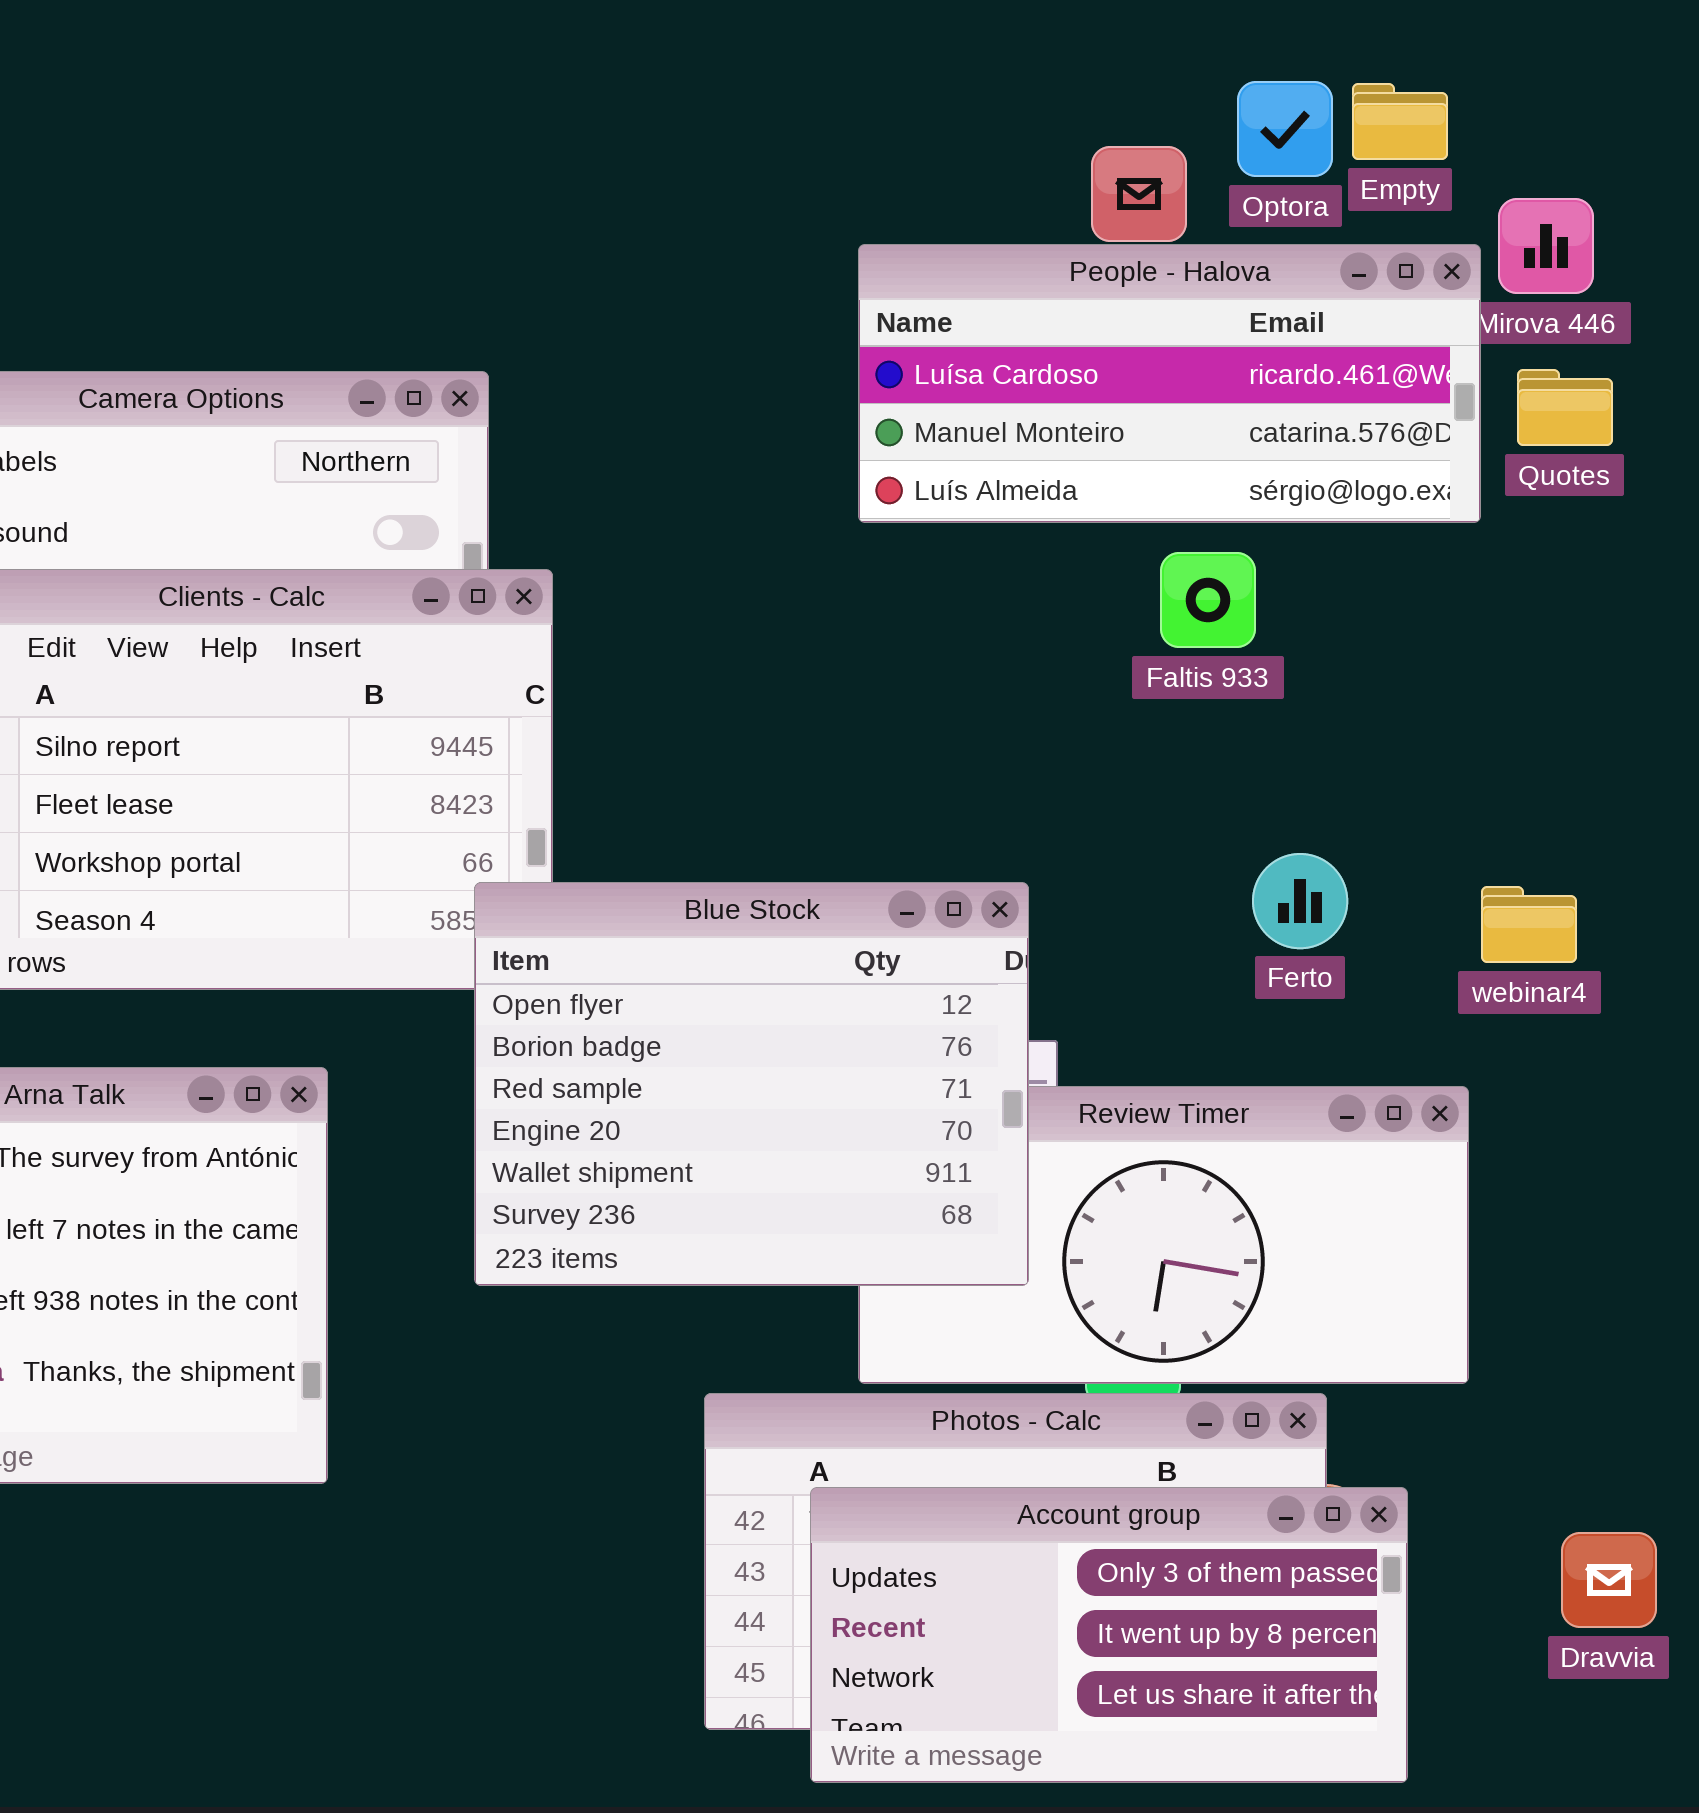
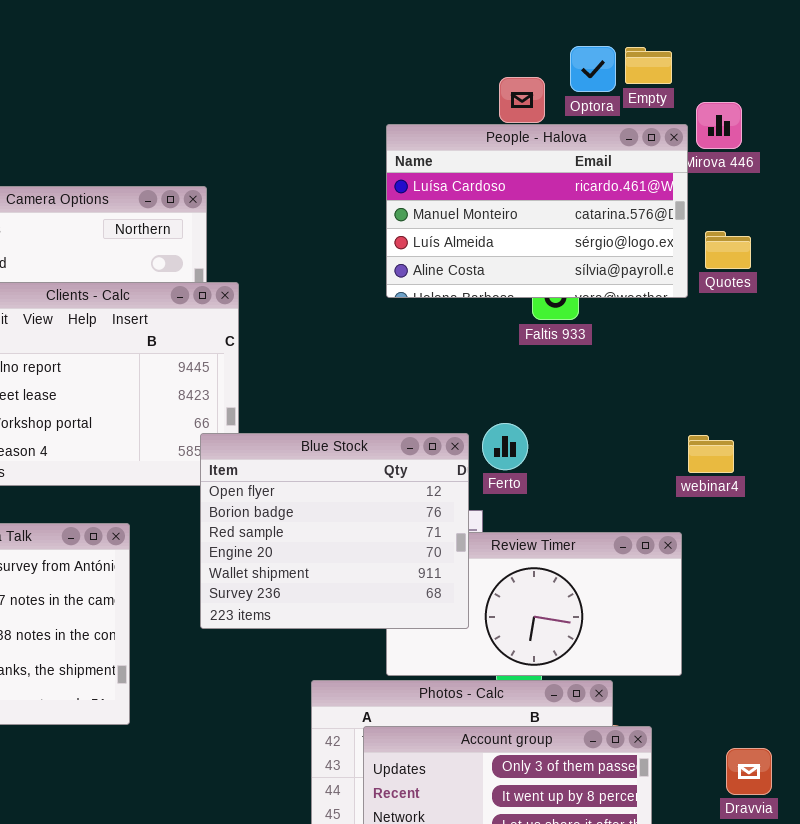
People - Halova: [858,244,1481,523] -> [386,124,688,298], resized
Quotes: [1517,369,1613,446] -> [705,231,751,269], moved
Ferto: [1252,853,1348,949] -> [482,423,528,470], moved

